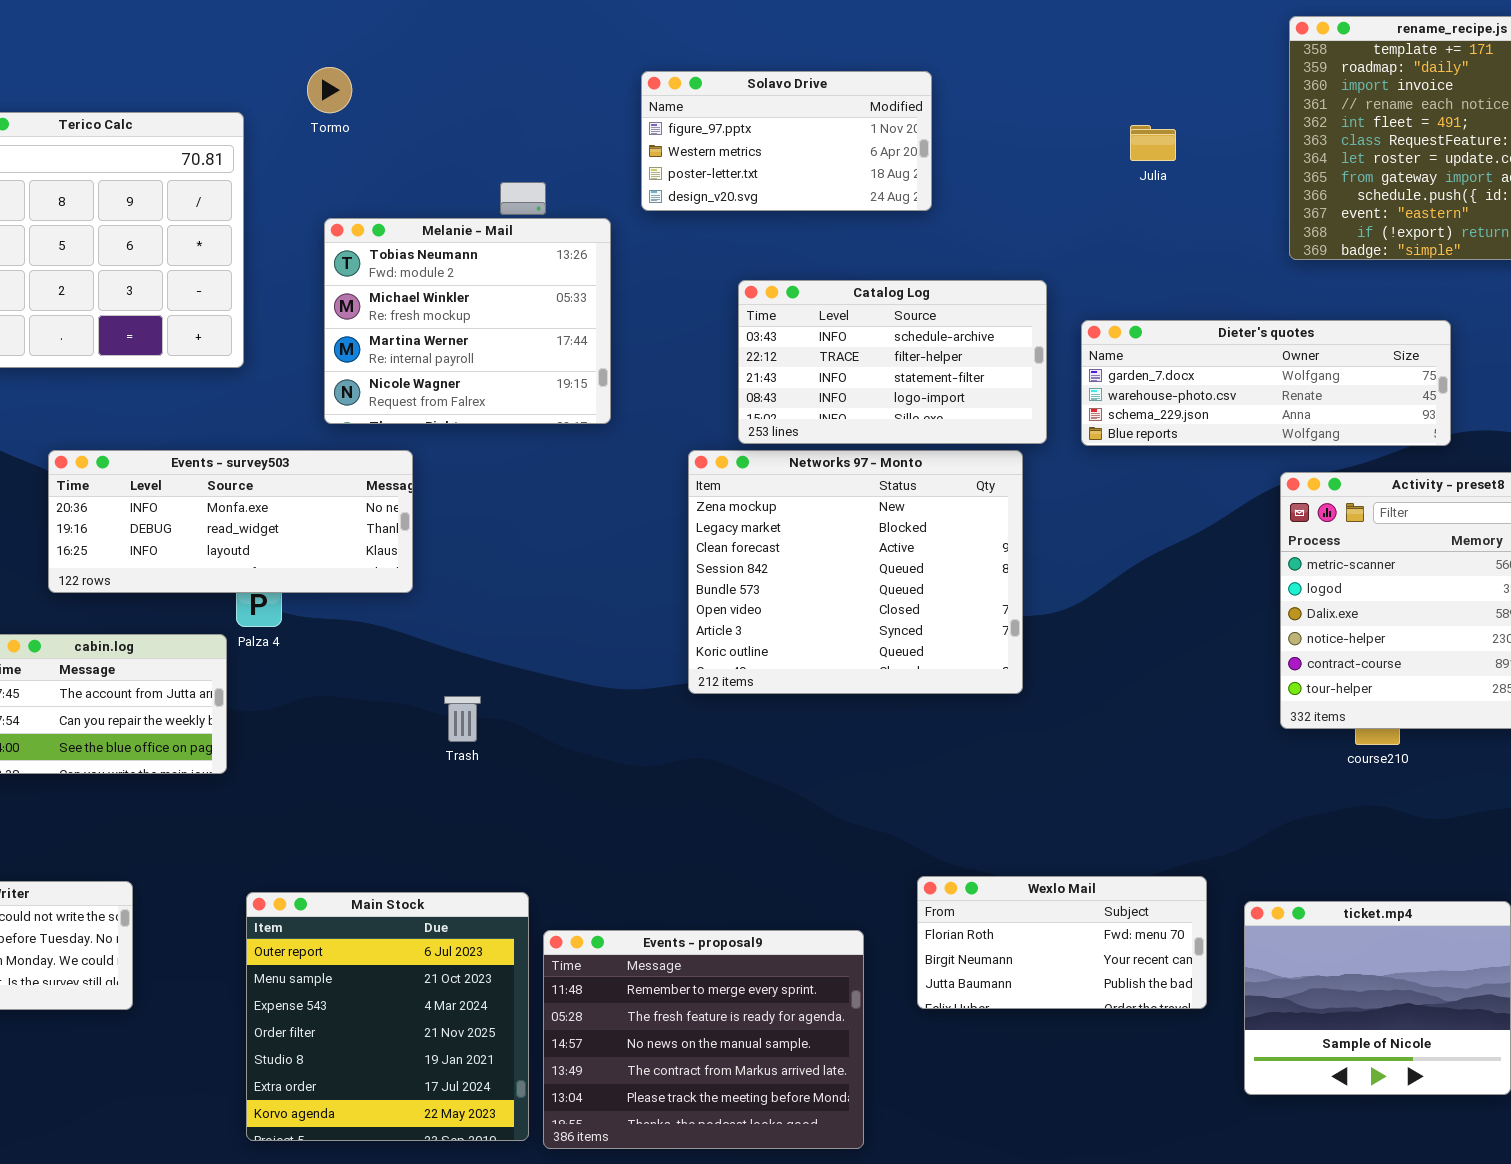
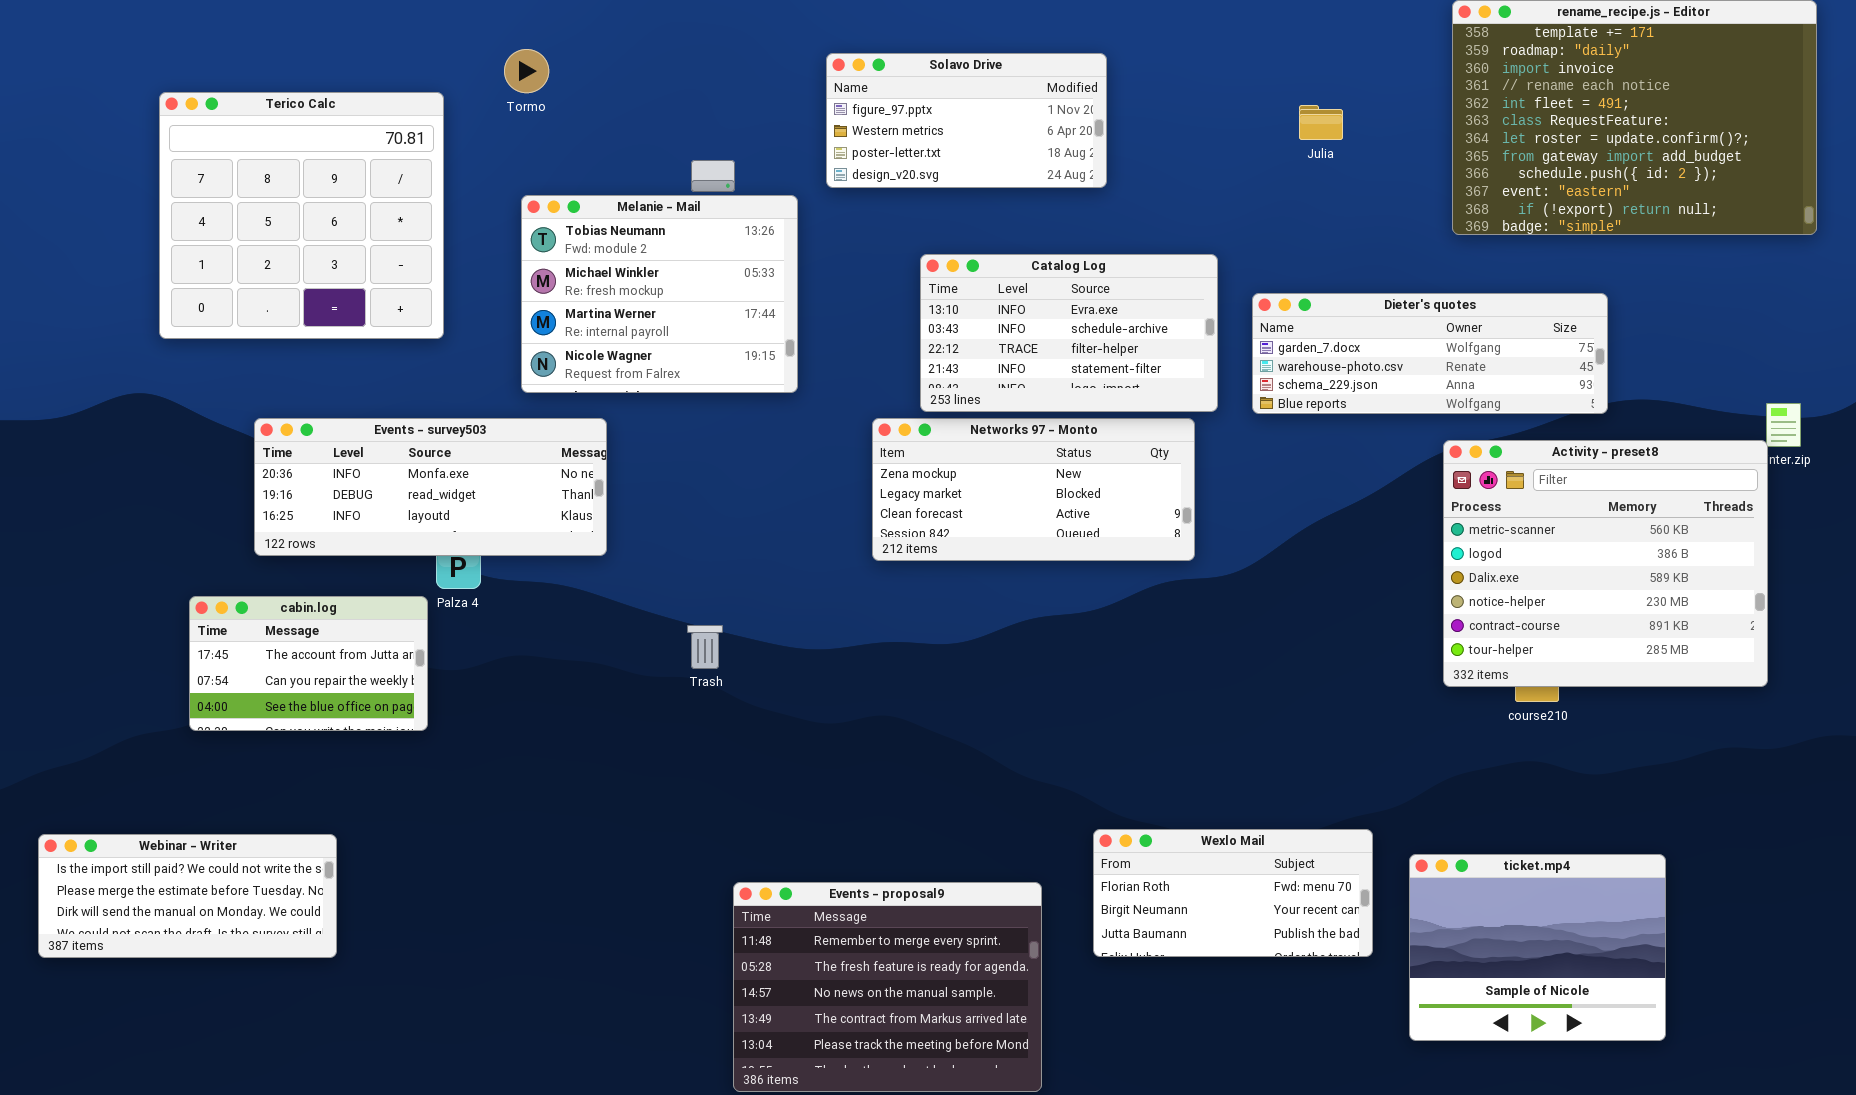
Catalog Log: [738,280,1047,444] -> [920,254,1218,412], scrolled up 1 row
Networks 97 - Monto: [688,450,1023,694] -> [872,418,1195,561], resized
Trash: [444,696,481,742] -> [687,625,723,669], moved
Main Stock: [246,892,529,1141] -> none, closed

